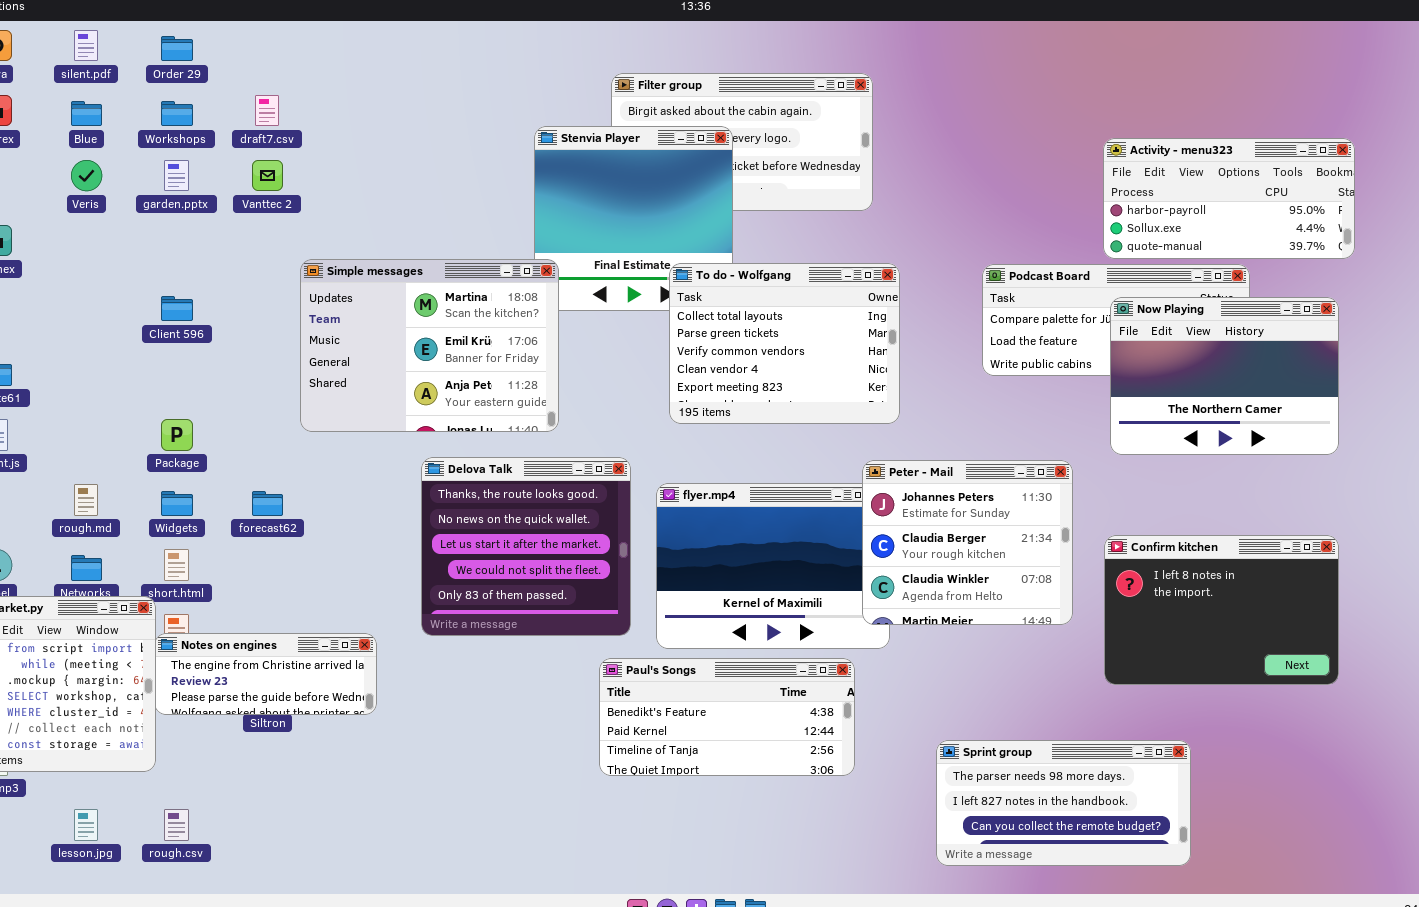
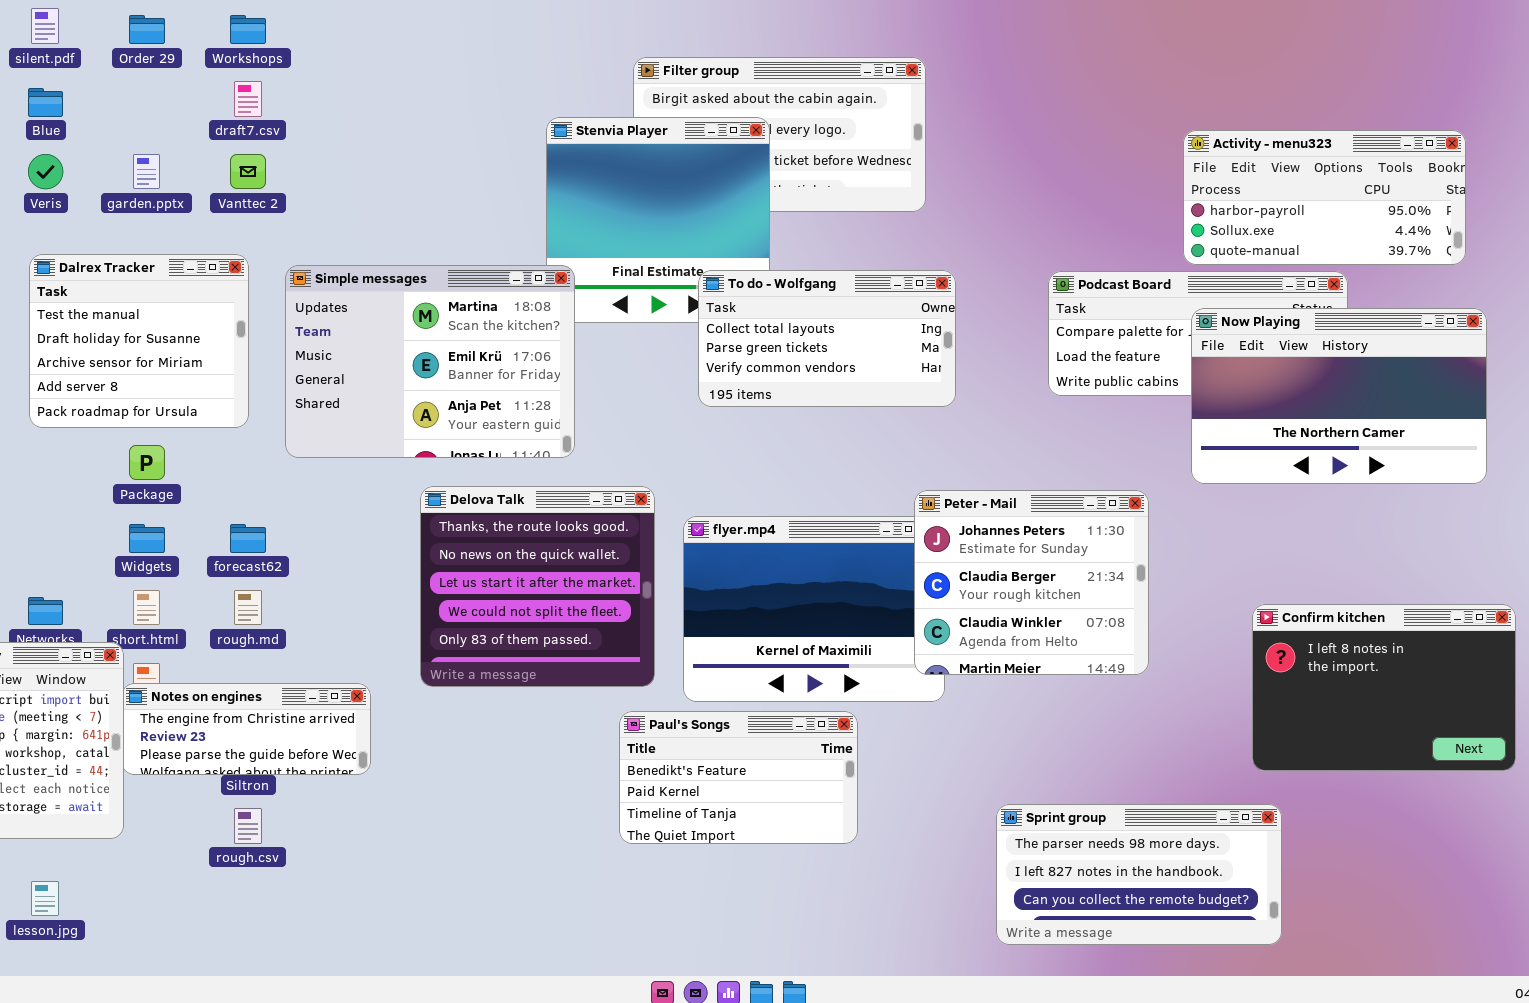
Workshops: [161,101,193,126] -> [230,15,266,44], moved
Dalrex Tracker: none -> [29,254,249,428], opened
To do - Wolfgang: [669,263,900,424] -> [698,270,956,407], resized
Now Playing: [1110,297,1339,455] -> [1191,308,1487,484], resized
rough.md: [74,484,98,516] -> [234,590,262,625], moved
Confirm kitchen: [1104,535,1339,685] -> [1252,604,1516,771], moved
Paul's Songs: [599,658,855,776] -> [619,711,858,844], resized
rough.csv: [164,809,189,841] -> [234,808,262,844], moved

